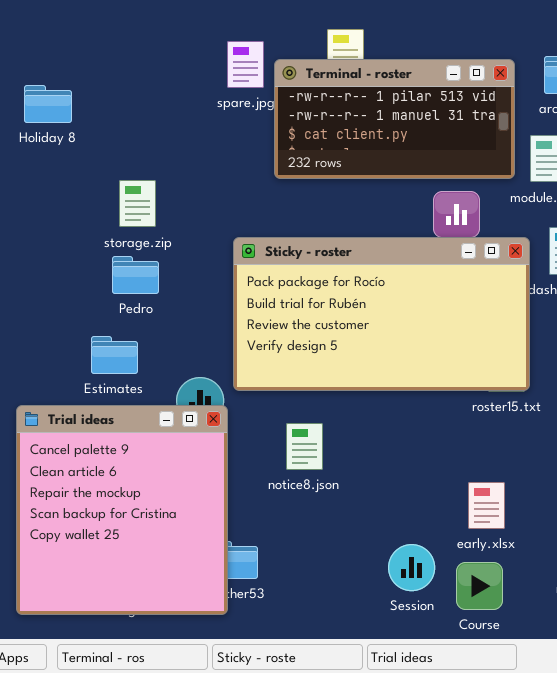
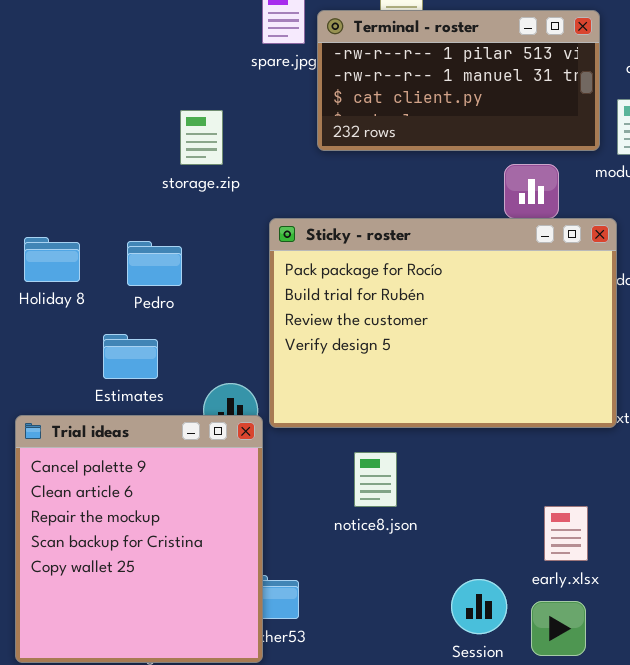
Holiday 8: [24,85,72,123] -> [24,237,80,282], moved
storage.zip: [119,180,156,227] -> [180,110,223,165], moved
Sticky - roster: [233,237,530,391] -> [269,218,617,428], resized
notice8.json: [286,423,323,470] -> [354,452,397,507], moved

